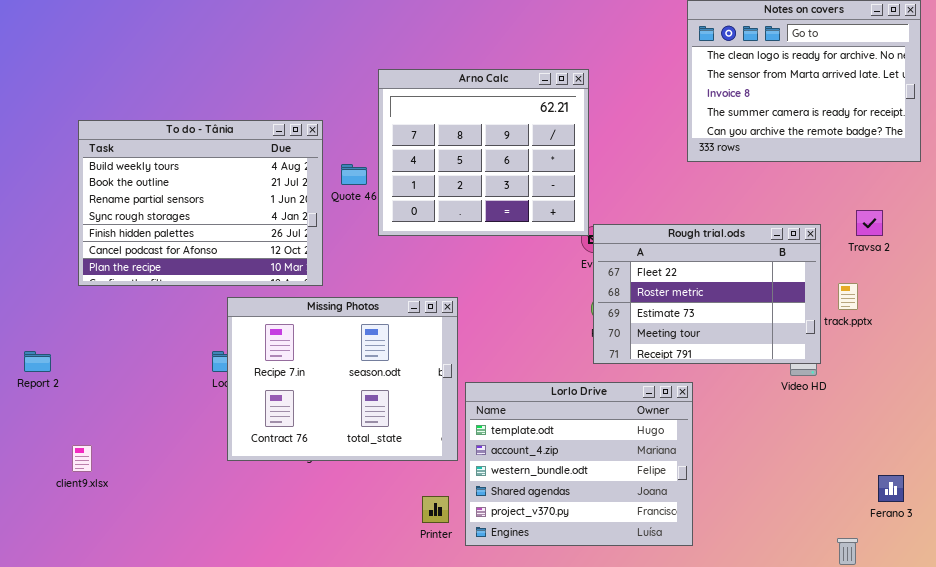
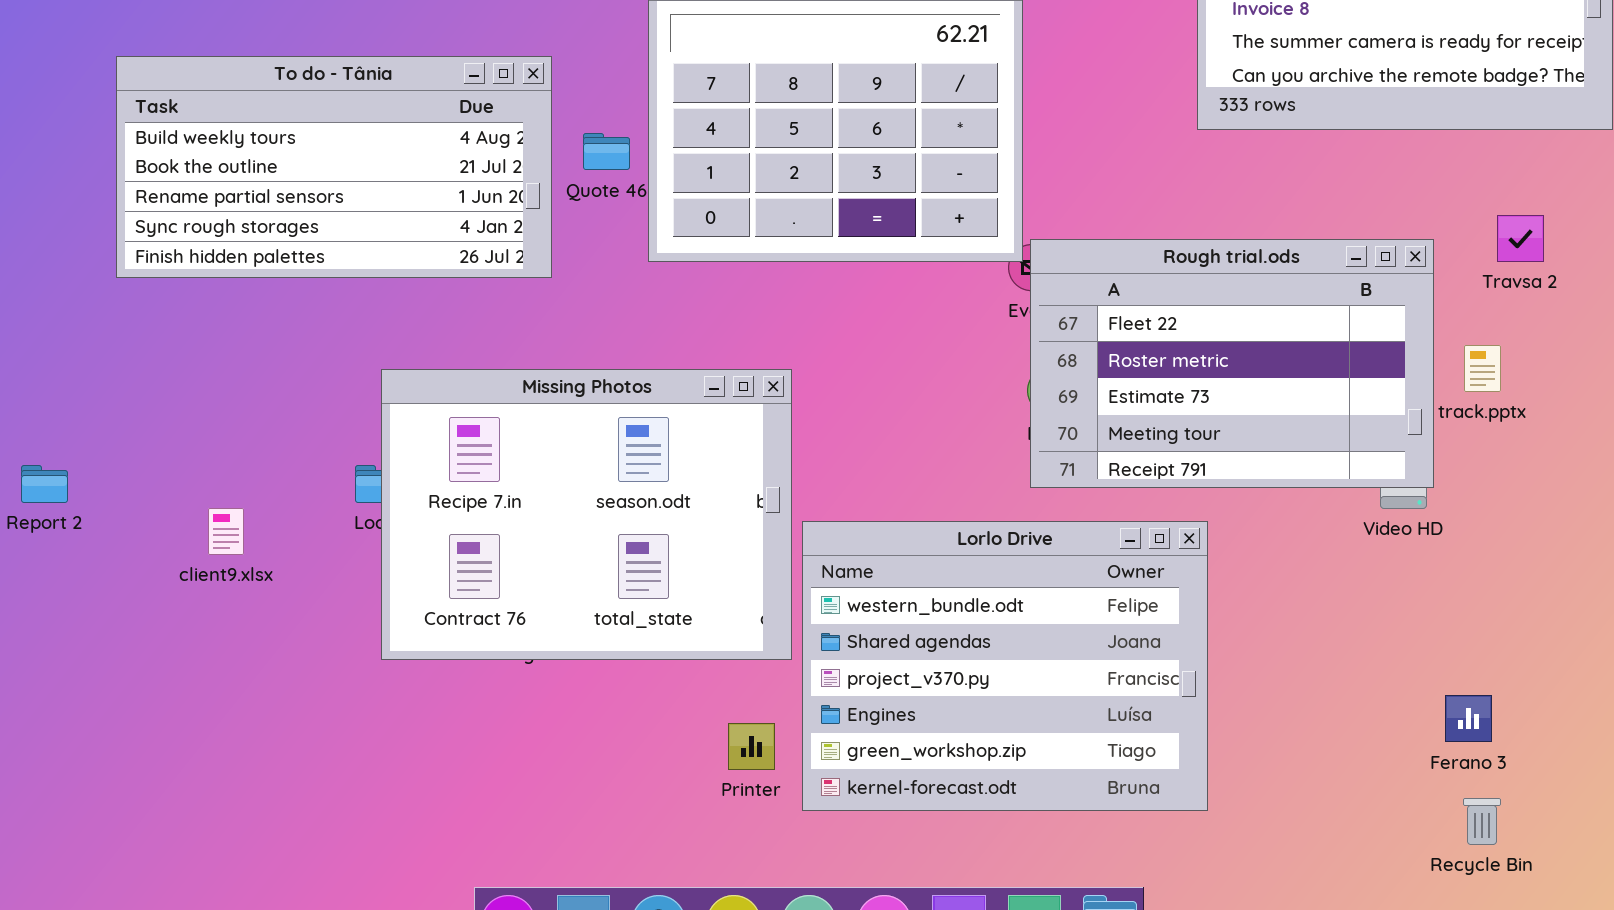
To do - Tânia: [78,120,323,286] -> [116,56,552,278], resized
Lorlo Drive: [465,382,693,546] -> [802,521,1208,811], scrolled down 2 rows
client9.xlsx: [72,445,92,472] -> [208,508,244,555], moved
Ferano 3: [878,475,904,502] -> [1445,695,1492,742], moved

